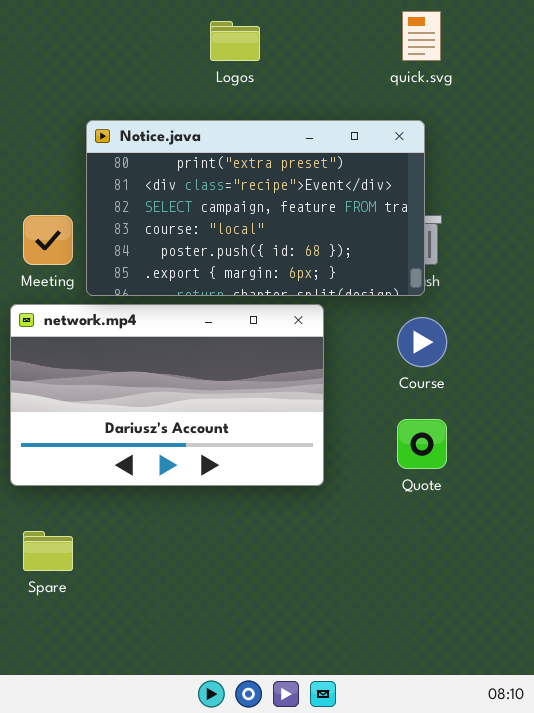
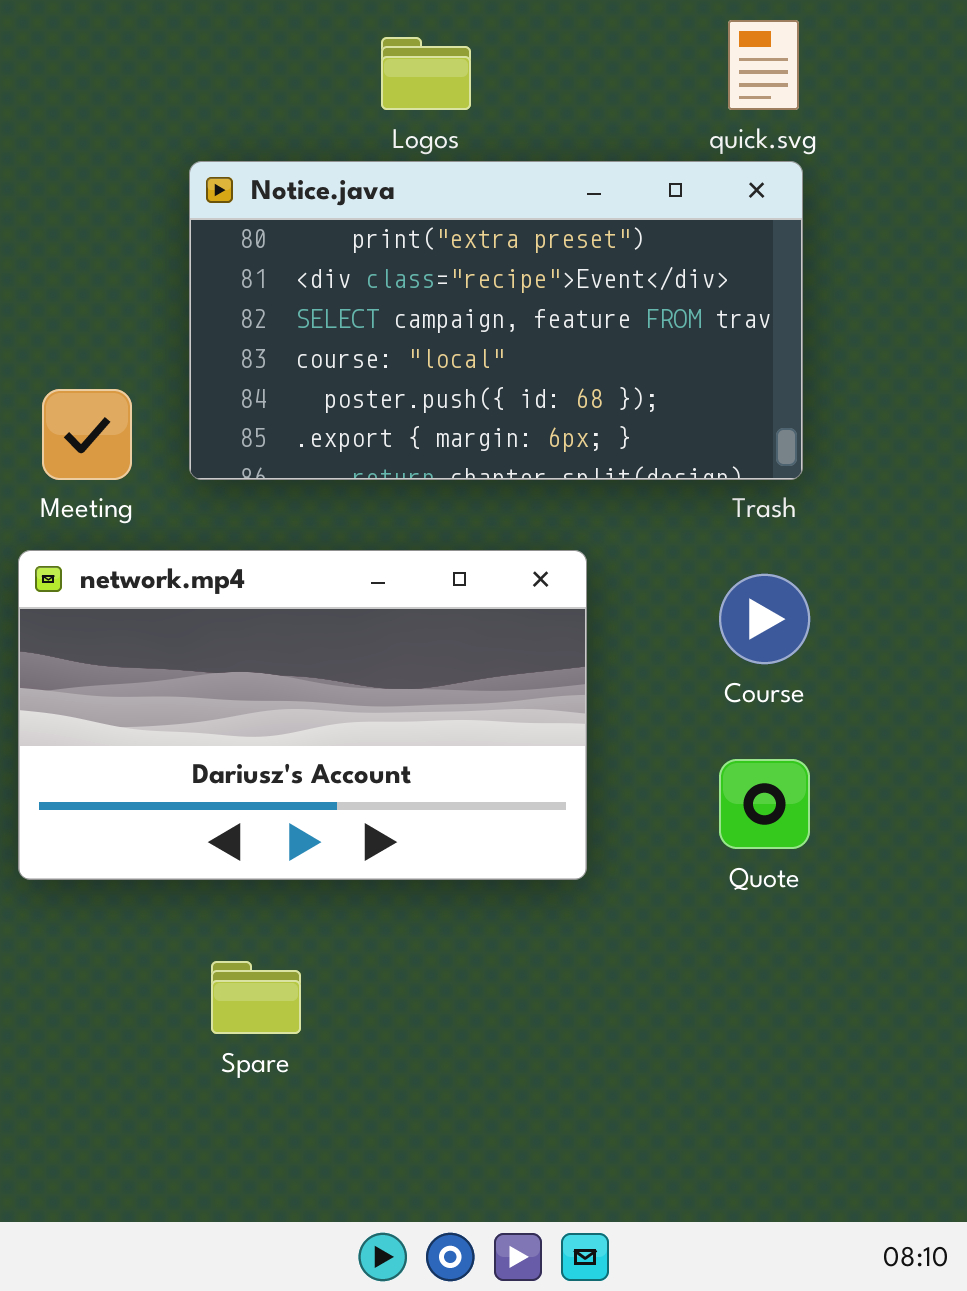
Notice.java: [86,120,425,296] -> [189,161,803,480], moved
Spare: [23,531,73,571] -> [211,961,301,1034], moved

